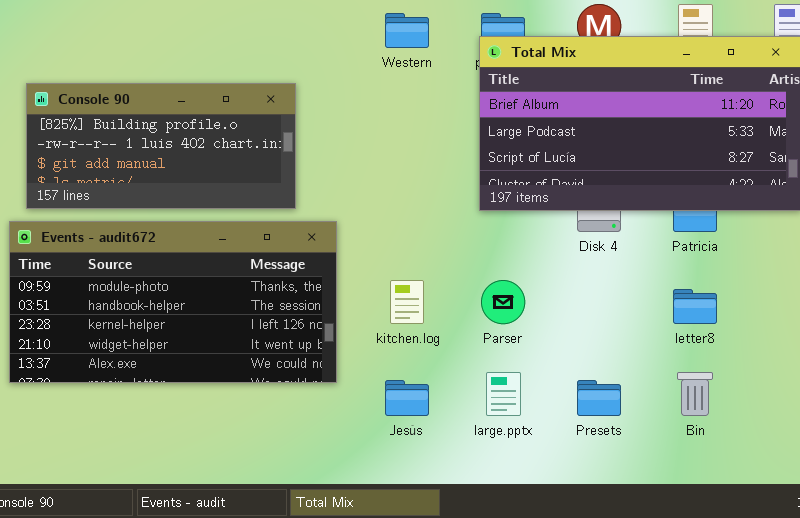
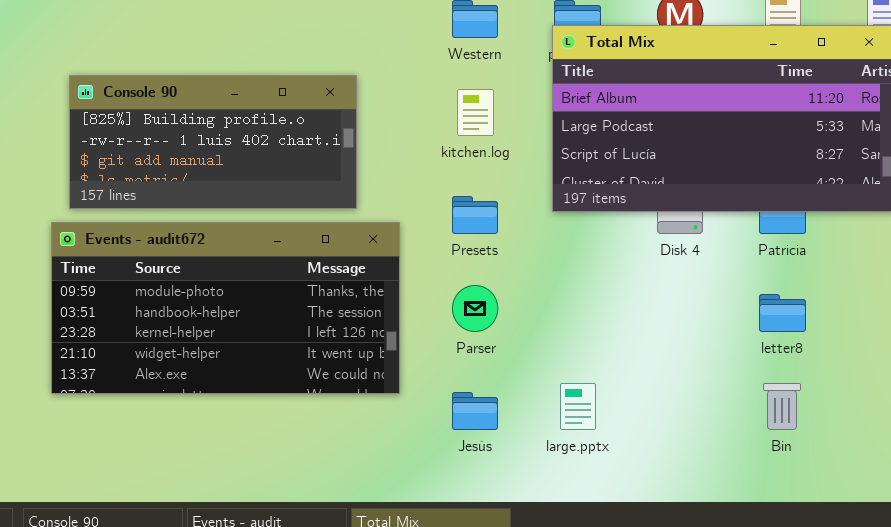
kitchen.log: [390,280,424,324] -> [457,89,494,136], moved
Parser: [481,280,525,324] -> [452,285,498,332], moved
Presets: [577,380,621,416] -> [452,196,498,234], moved

